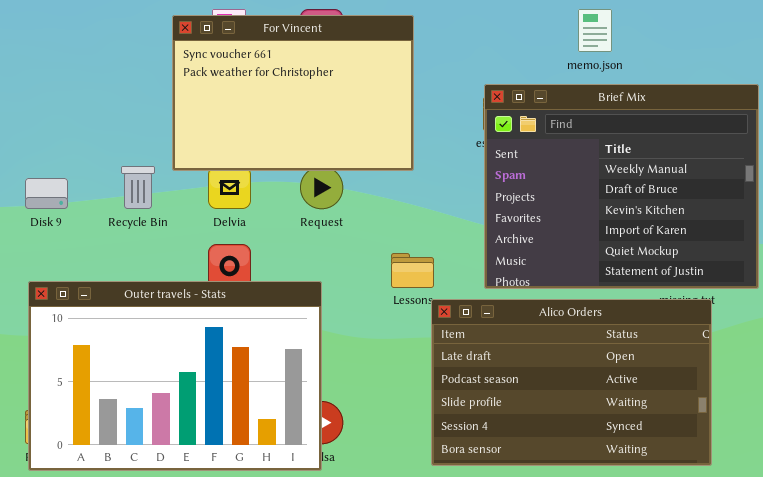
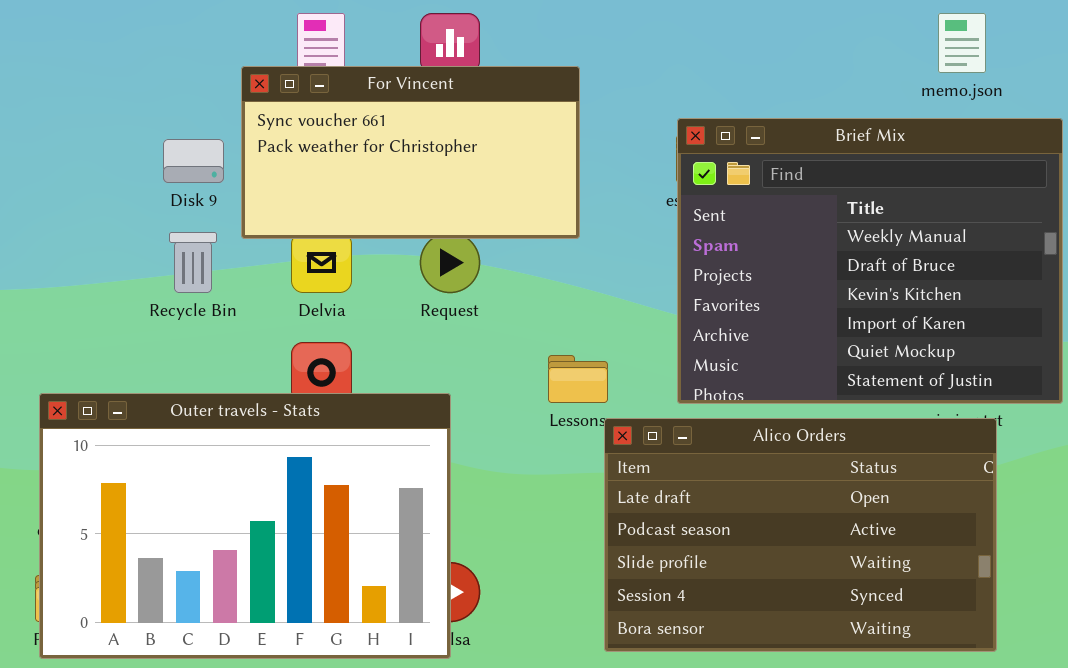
memo.json: [578,9,612,52] -> [938,13,986,73], moved
For Vincent: [172,15,414,171] -> [241,66,580,239], resized
Disk 9: [25,178,68,209] -> [163,139,224,183], moved

